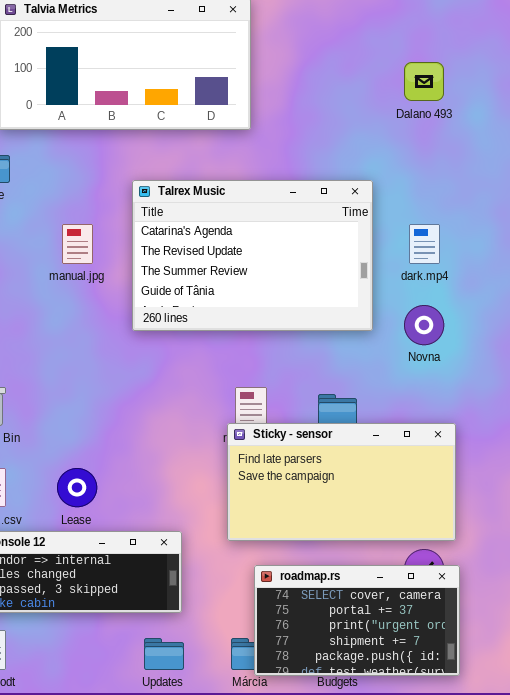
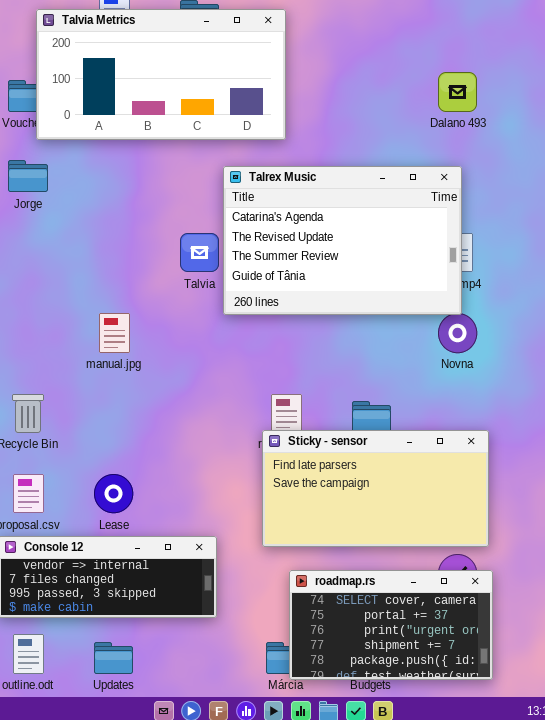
Talrex Music: [132,180,373,331] -> [223,166,462,315], moved
manual.jpg: [62,224,93,264] -> [99,313,130,353], moved
Updates: [144,638,184,670] -> [94,642,133,674], moved

